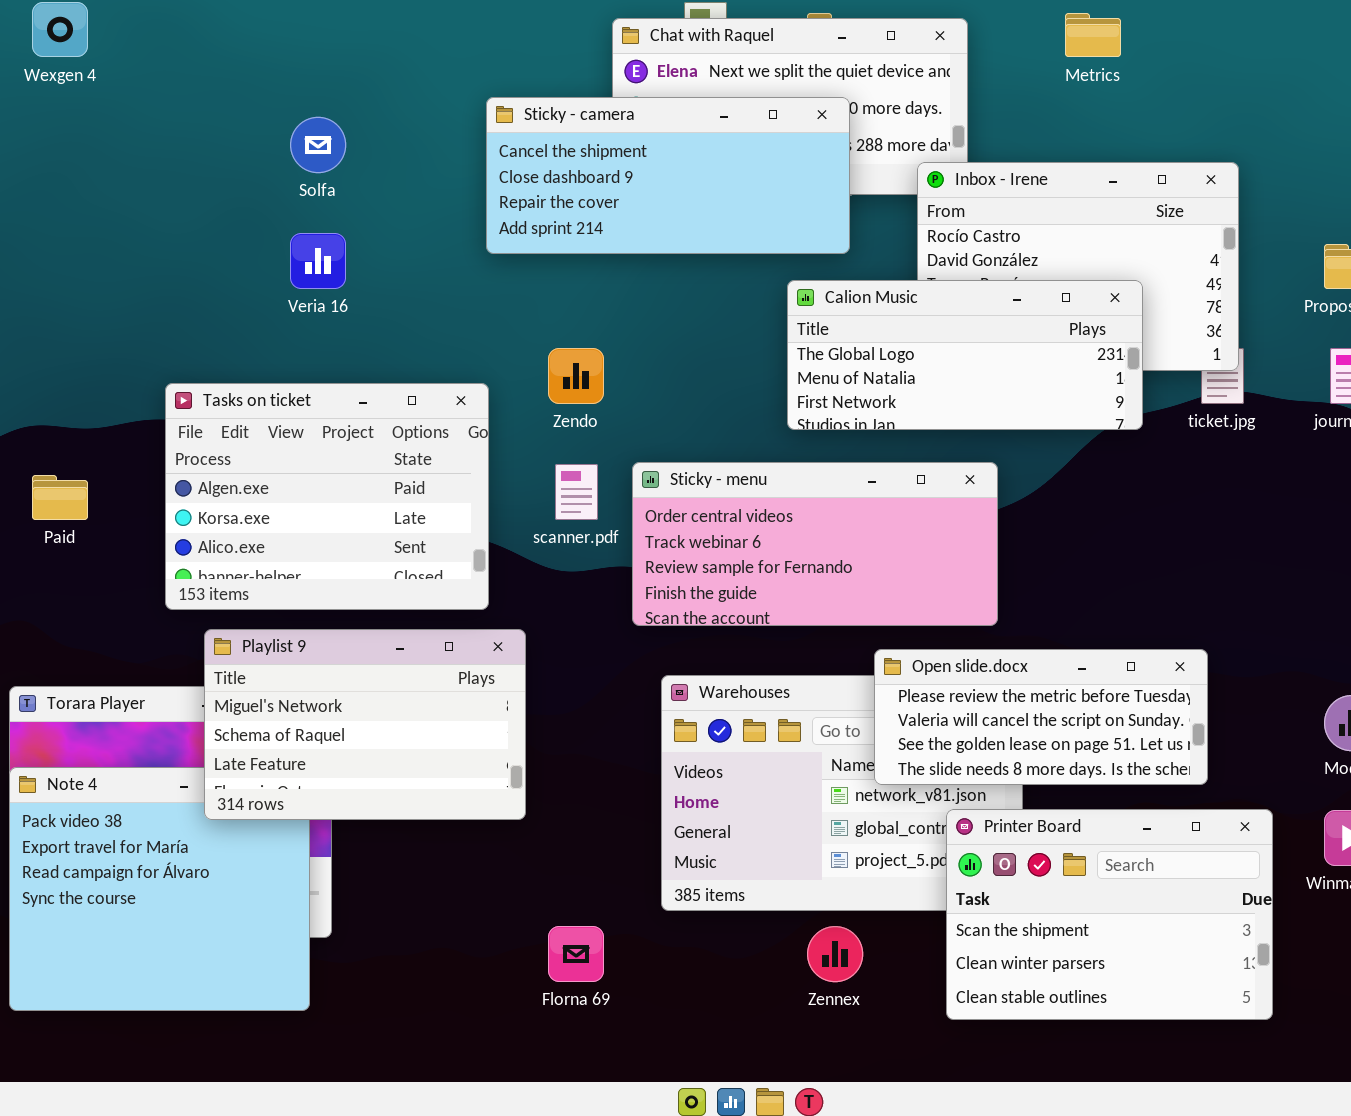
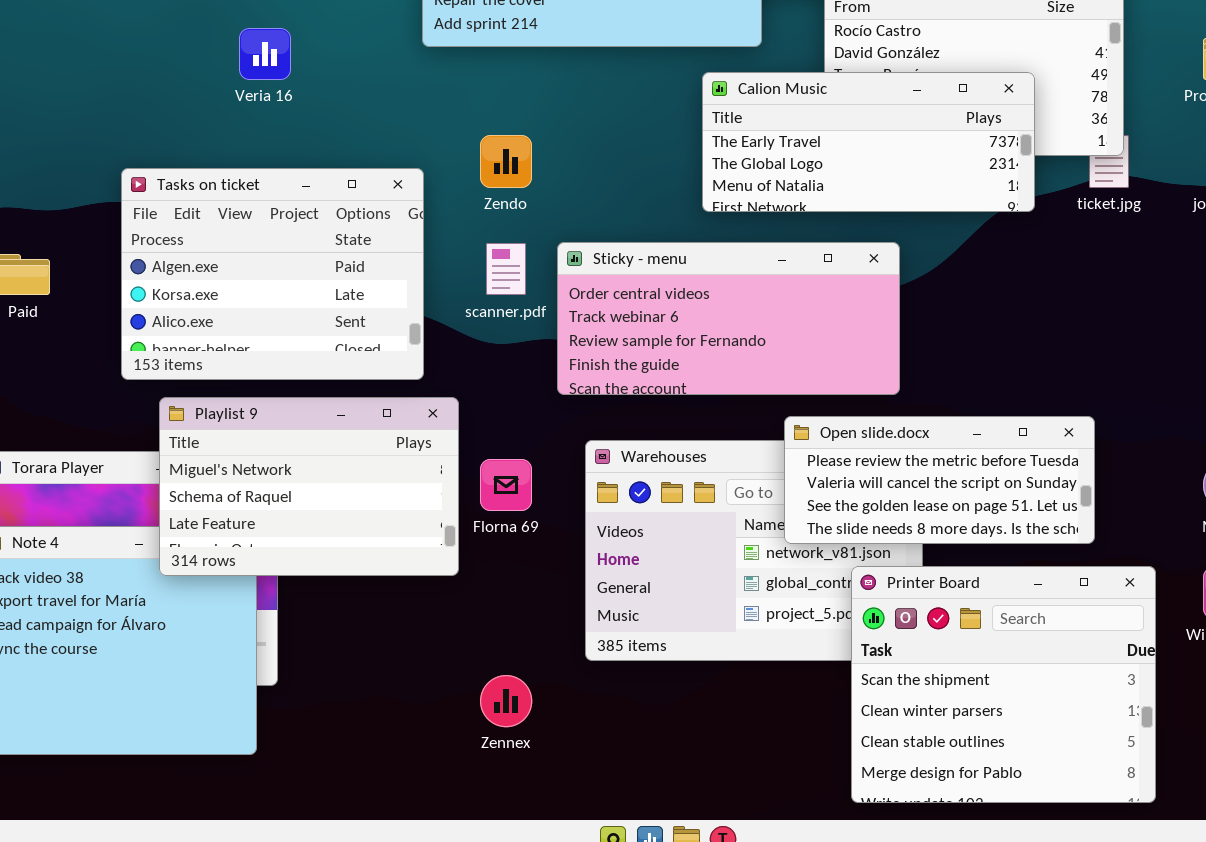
Calion Music: [787,280,1143,430] -> [702,72,1035,212], scrolled up 1 row
Printer Board: [946,809,1273,1020] -> [851,566,1156,803], resized
Florna 69: [548,926,604,982] -> [480,459,532,511], moved
Zennex: [807,926,863,982] -> [480,675,532,727], moved

